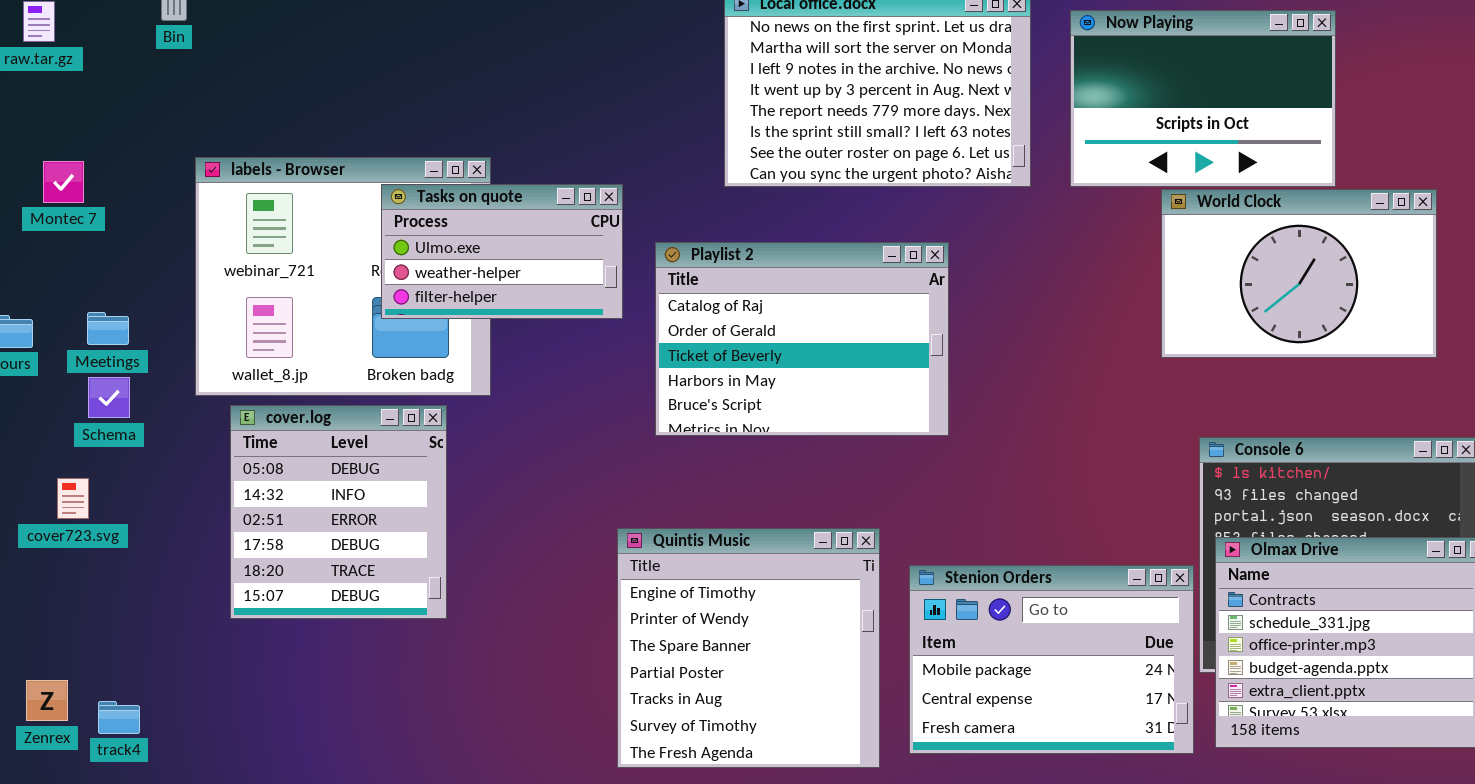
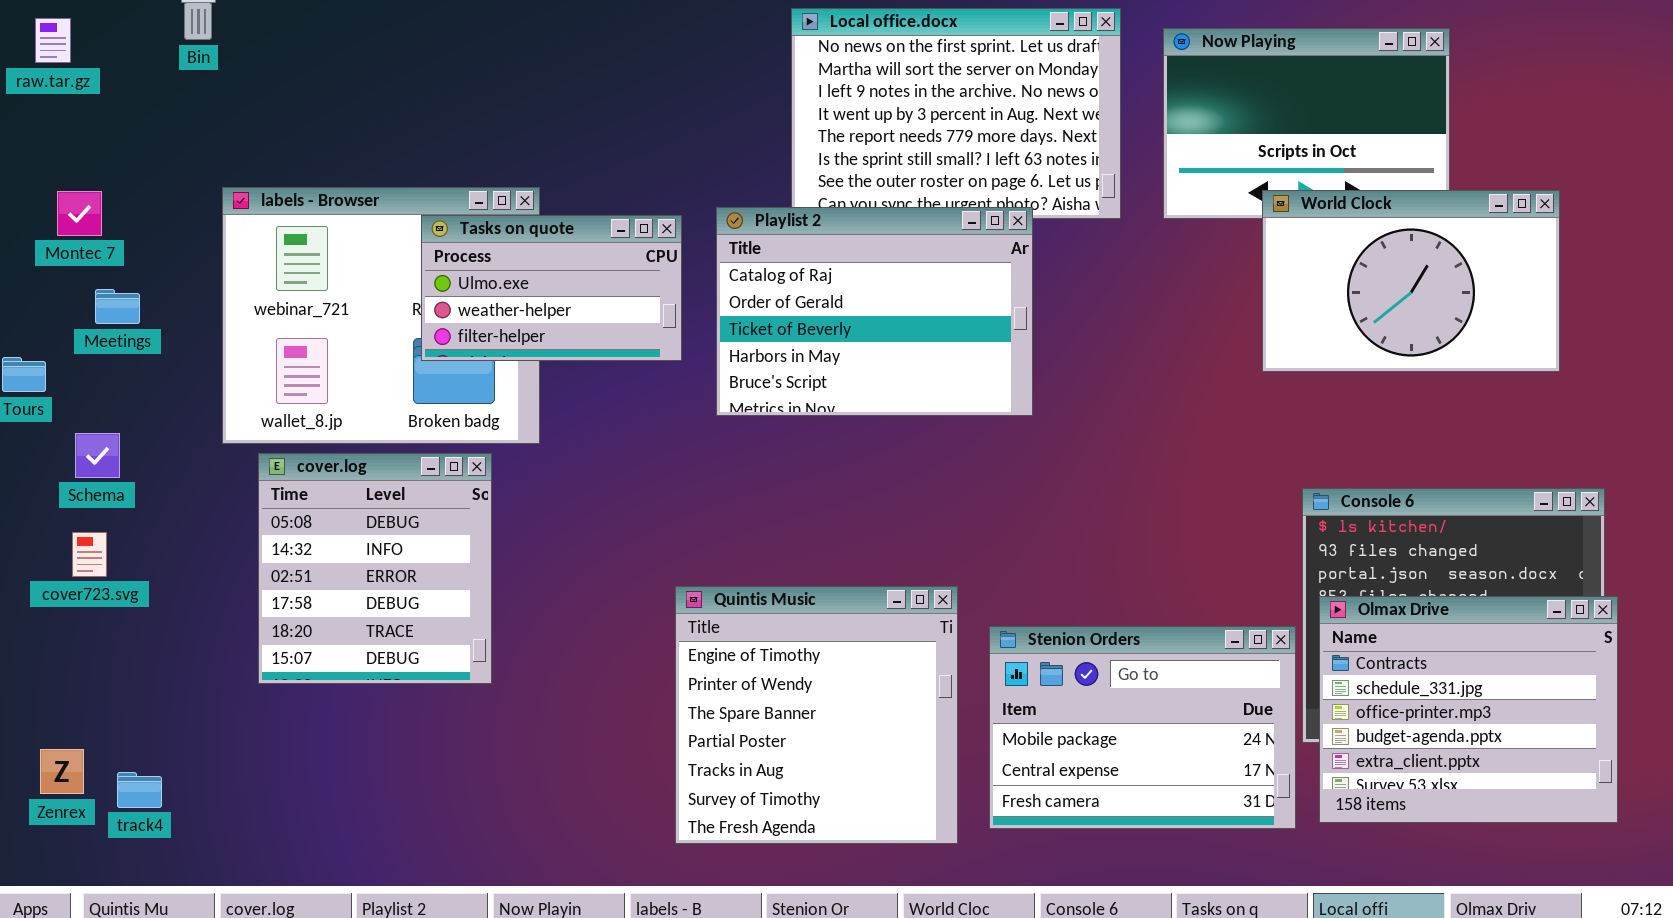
World Clock: [1161,189,1437,358] -> [1262,190,1560,372], moved
Playlist 2: [655,242,949,436] -> [716,207,1033,416], moved
Meetings: [87,312,129,345] -> [95,289,140,324], moved
Schema: [88,377,130,418] -> [75,433,120,478], moved

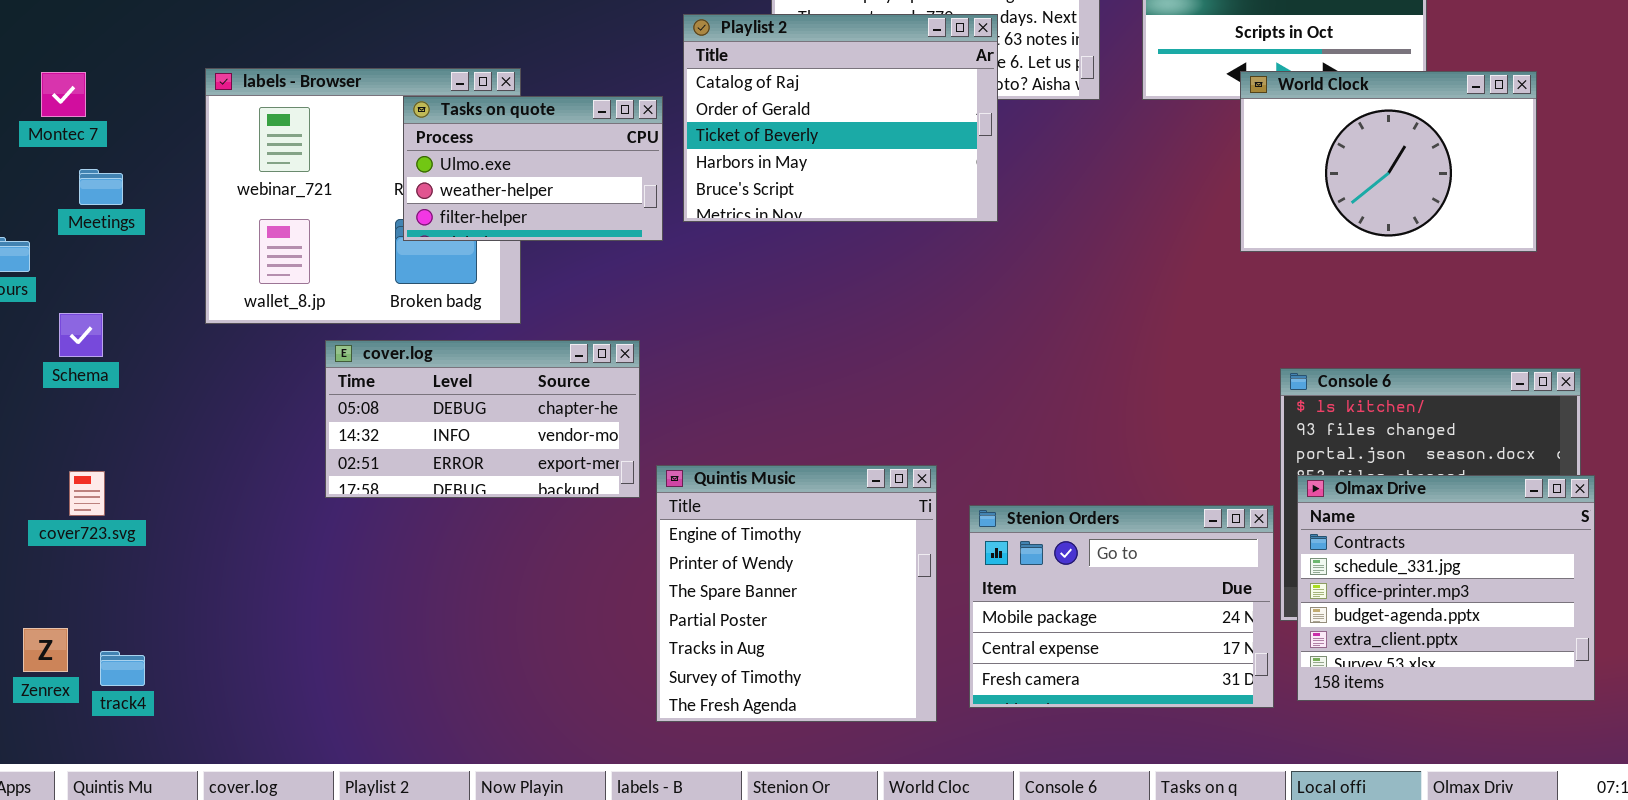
Playlist 2: [716,207,1033,416] -> [683,14,998,222], moved
cover.log: [258,453,492,684] -> [325,340,640,498], moved, resized
cover723.svg: [72,532,107,577] -> [69,471,105,516], moved

